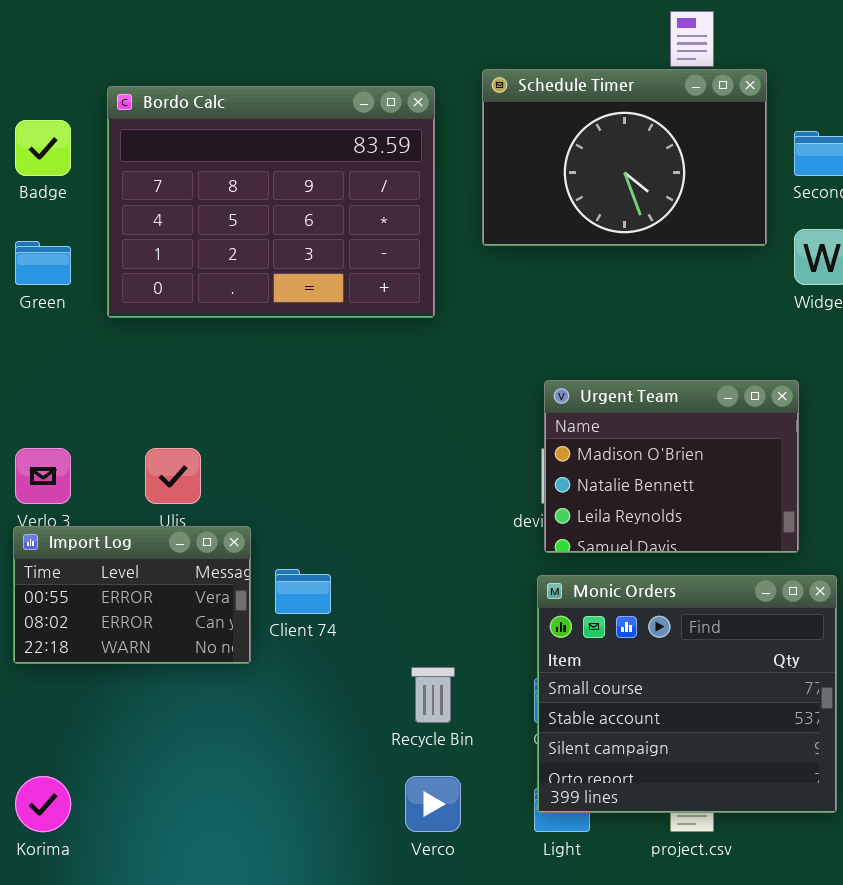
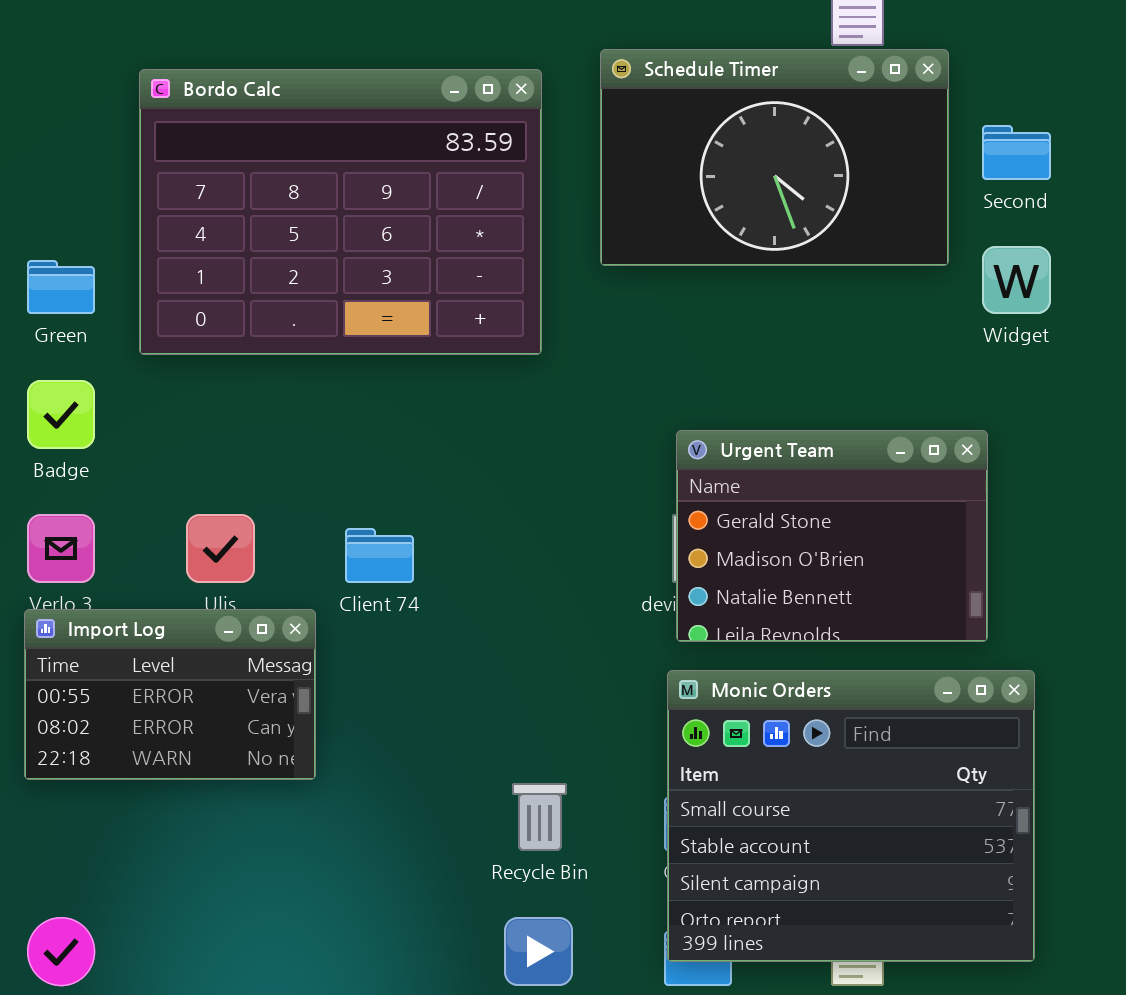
Badge: [15,120,71,176] -> [27,380,95,449], moved
Urgent Team: [544,380,799,553] -> [676,430,988,642], scrolled up 1 row
Client 74: [275,569,331,614] -> [345,528,414,583], moved

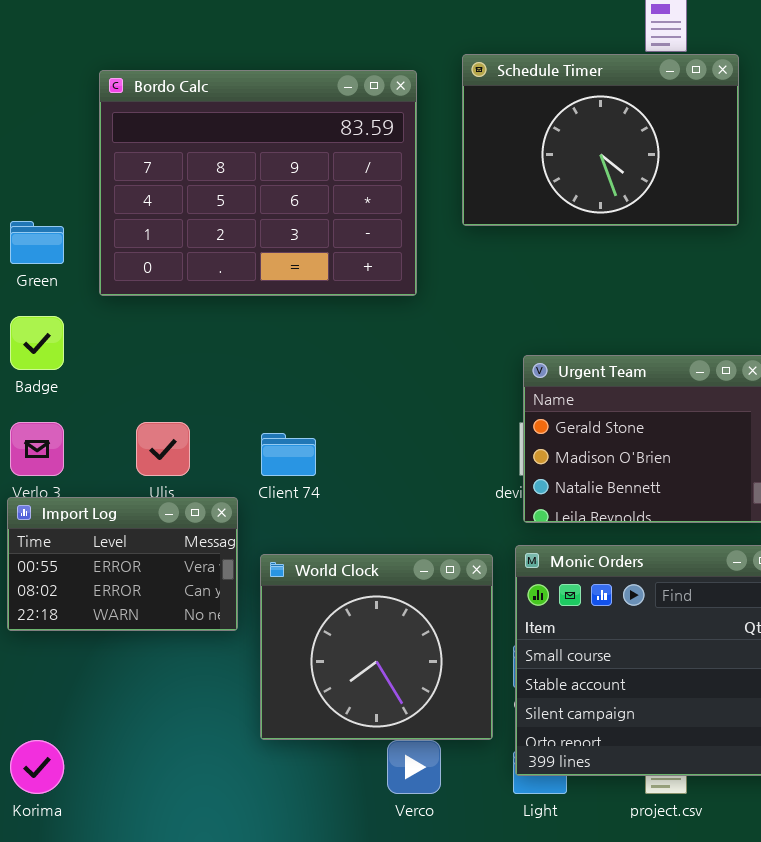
World Clock: none -> [260,554,493,740], opened

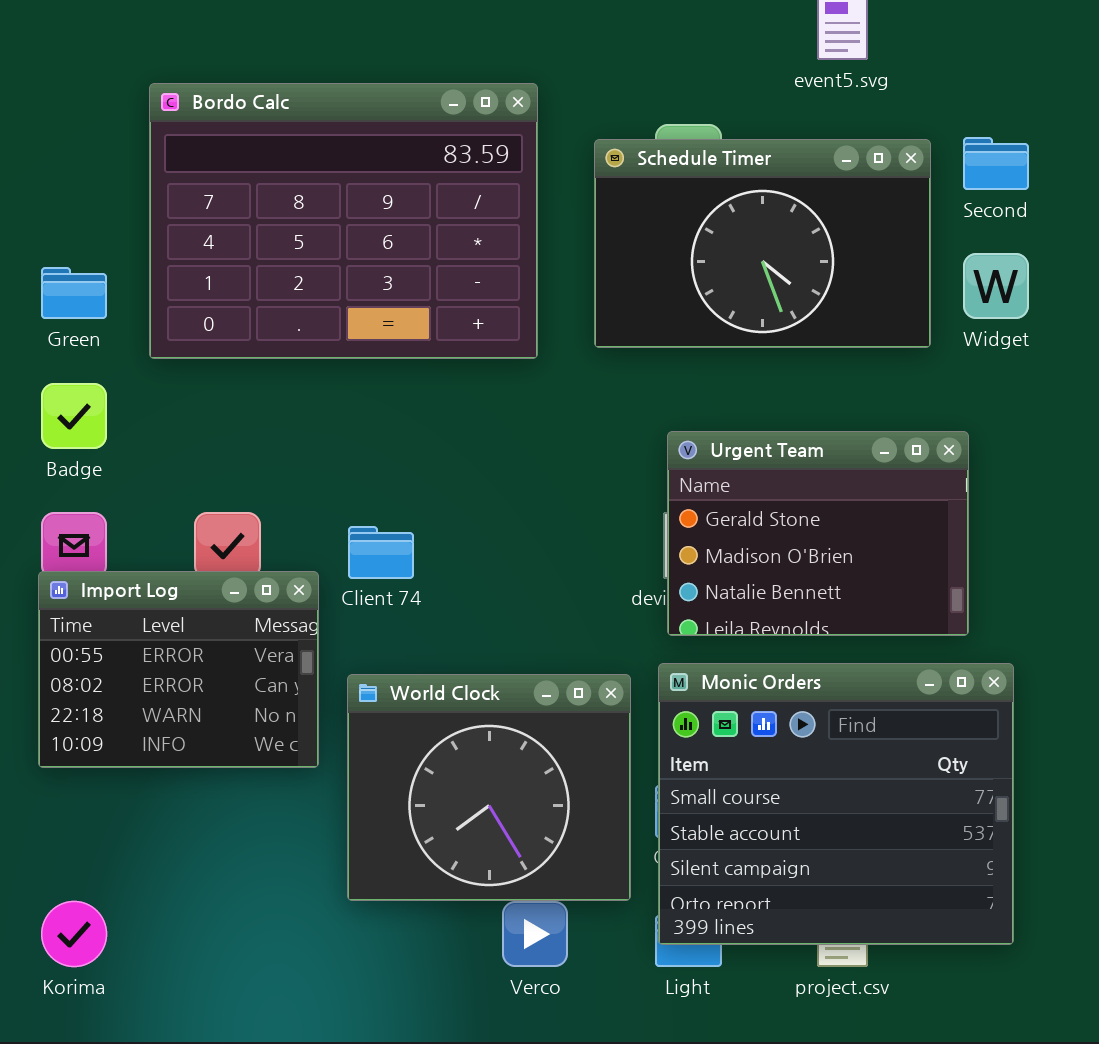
Schedule Timer: [462,54,739,226] -> [594,139,931,348], moved
Import Log: [7,497,238,631] -> [38,571,319,768], resized

